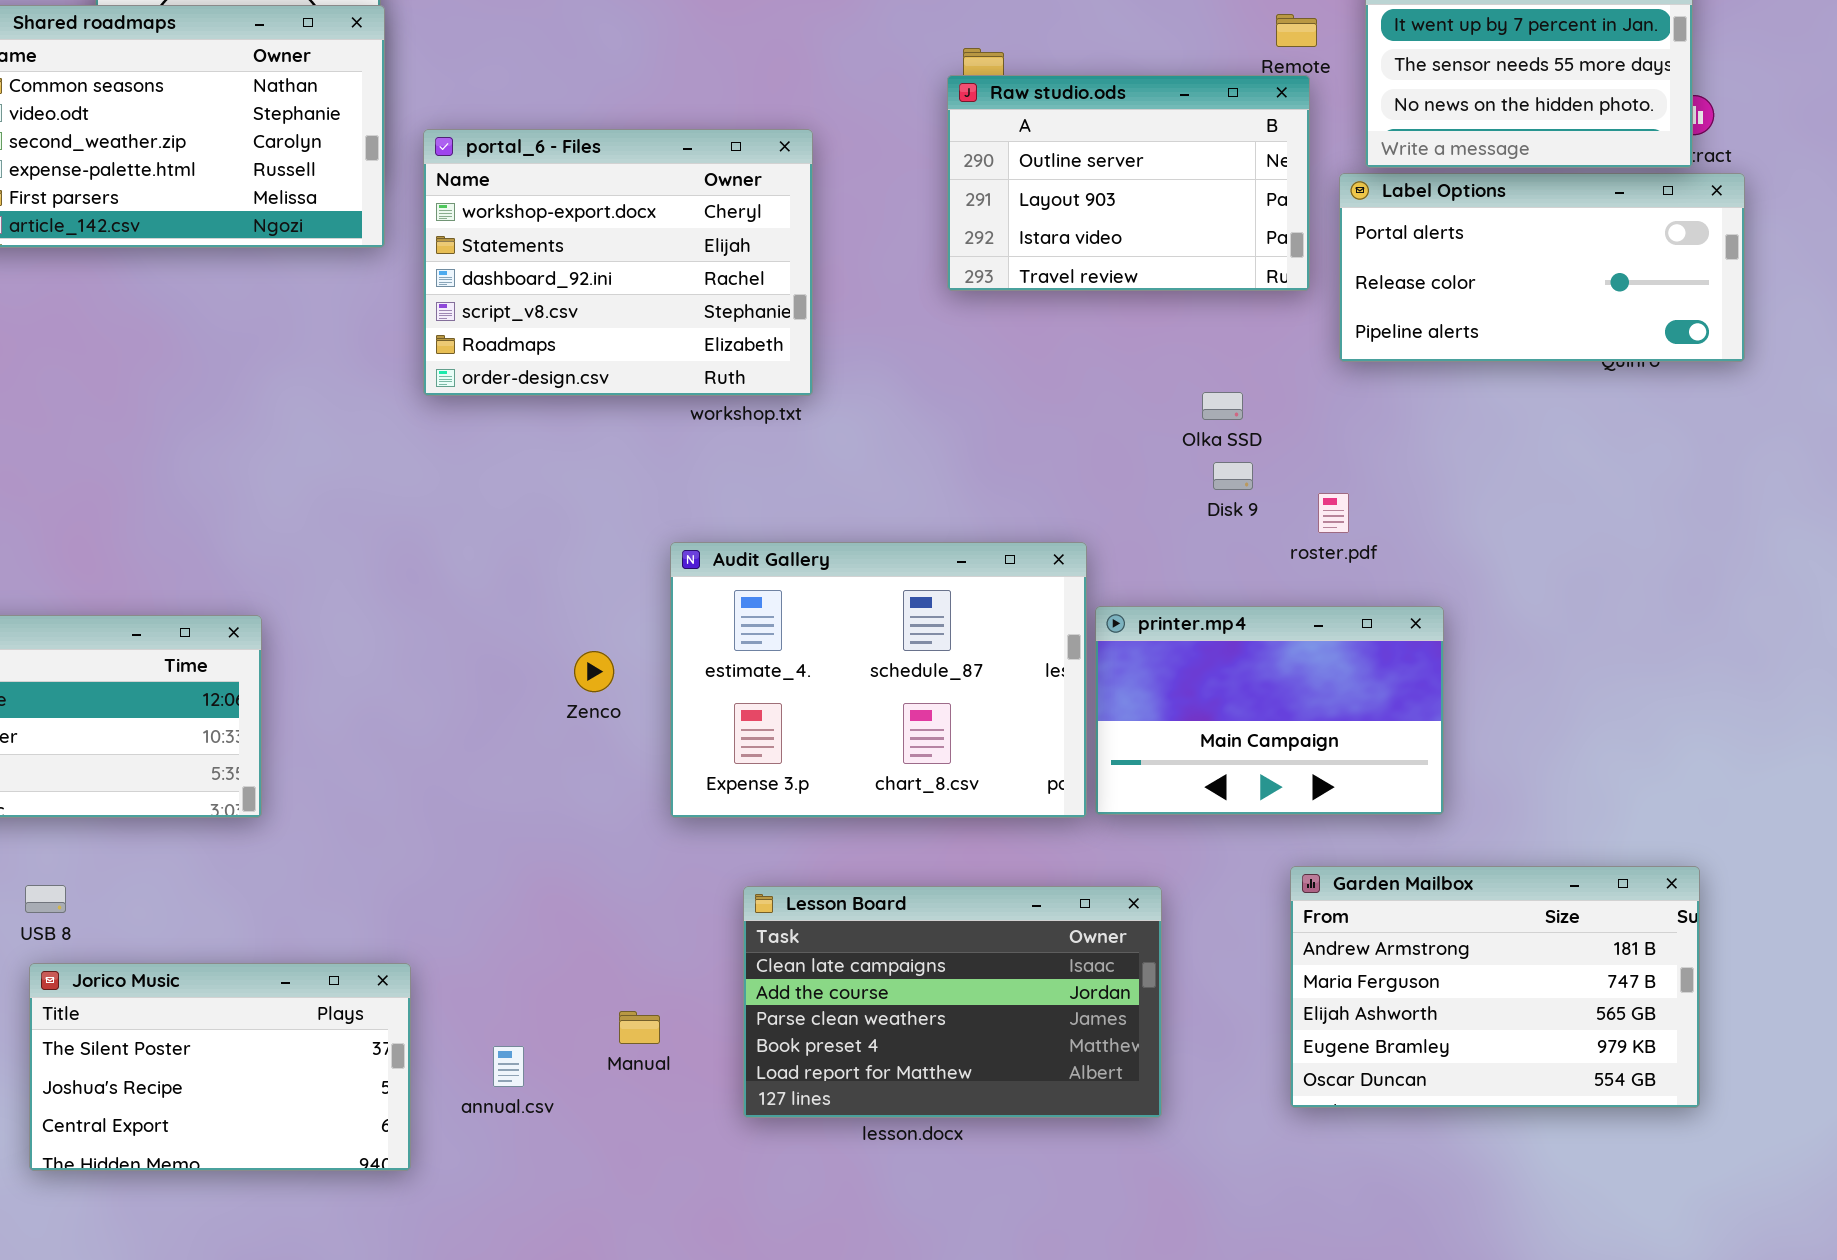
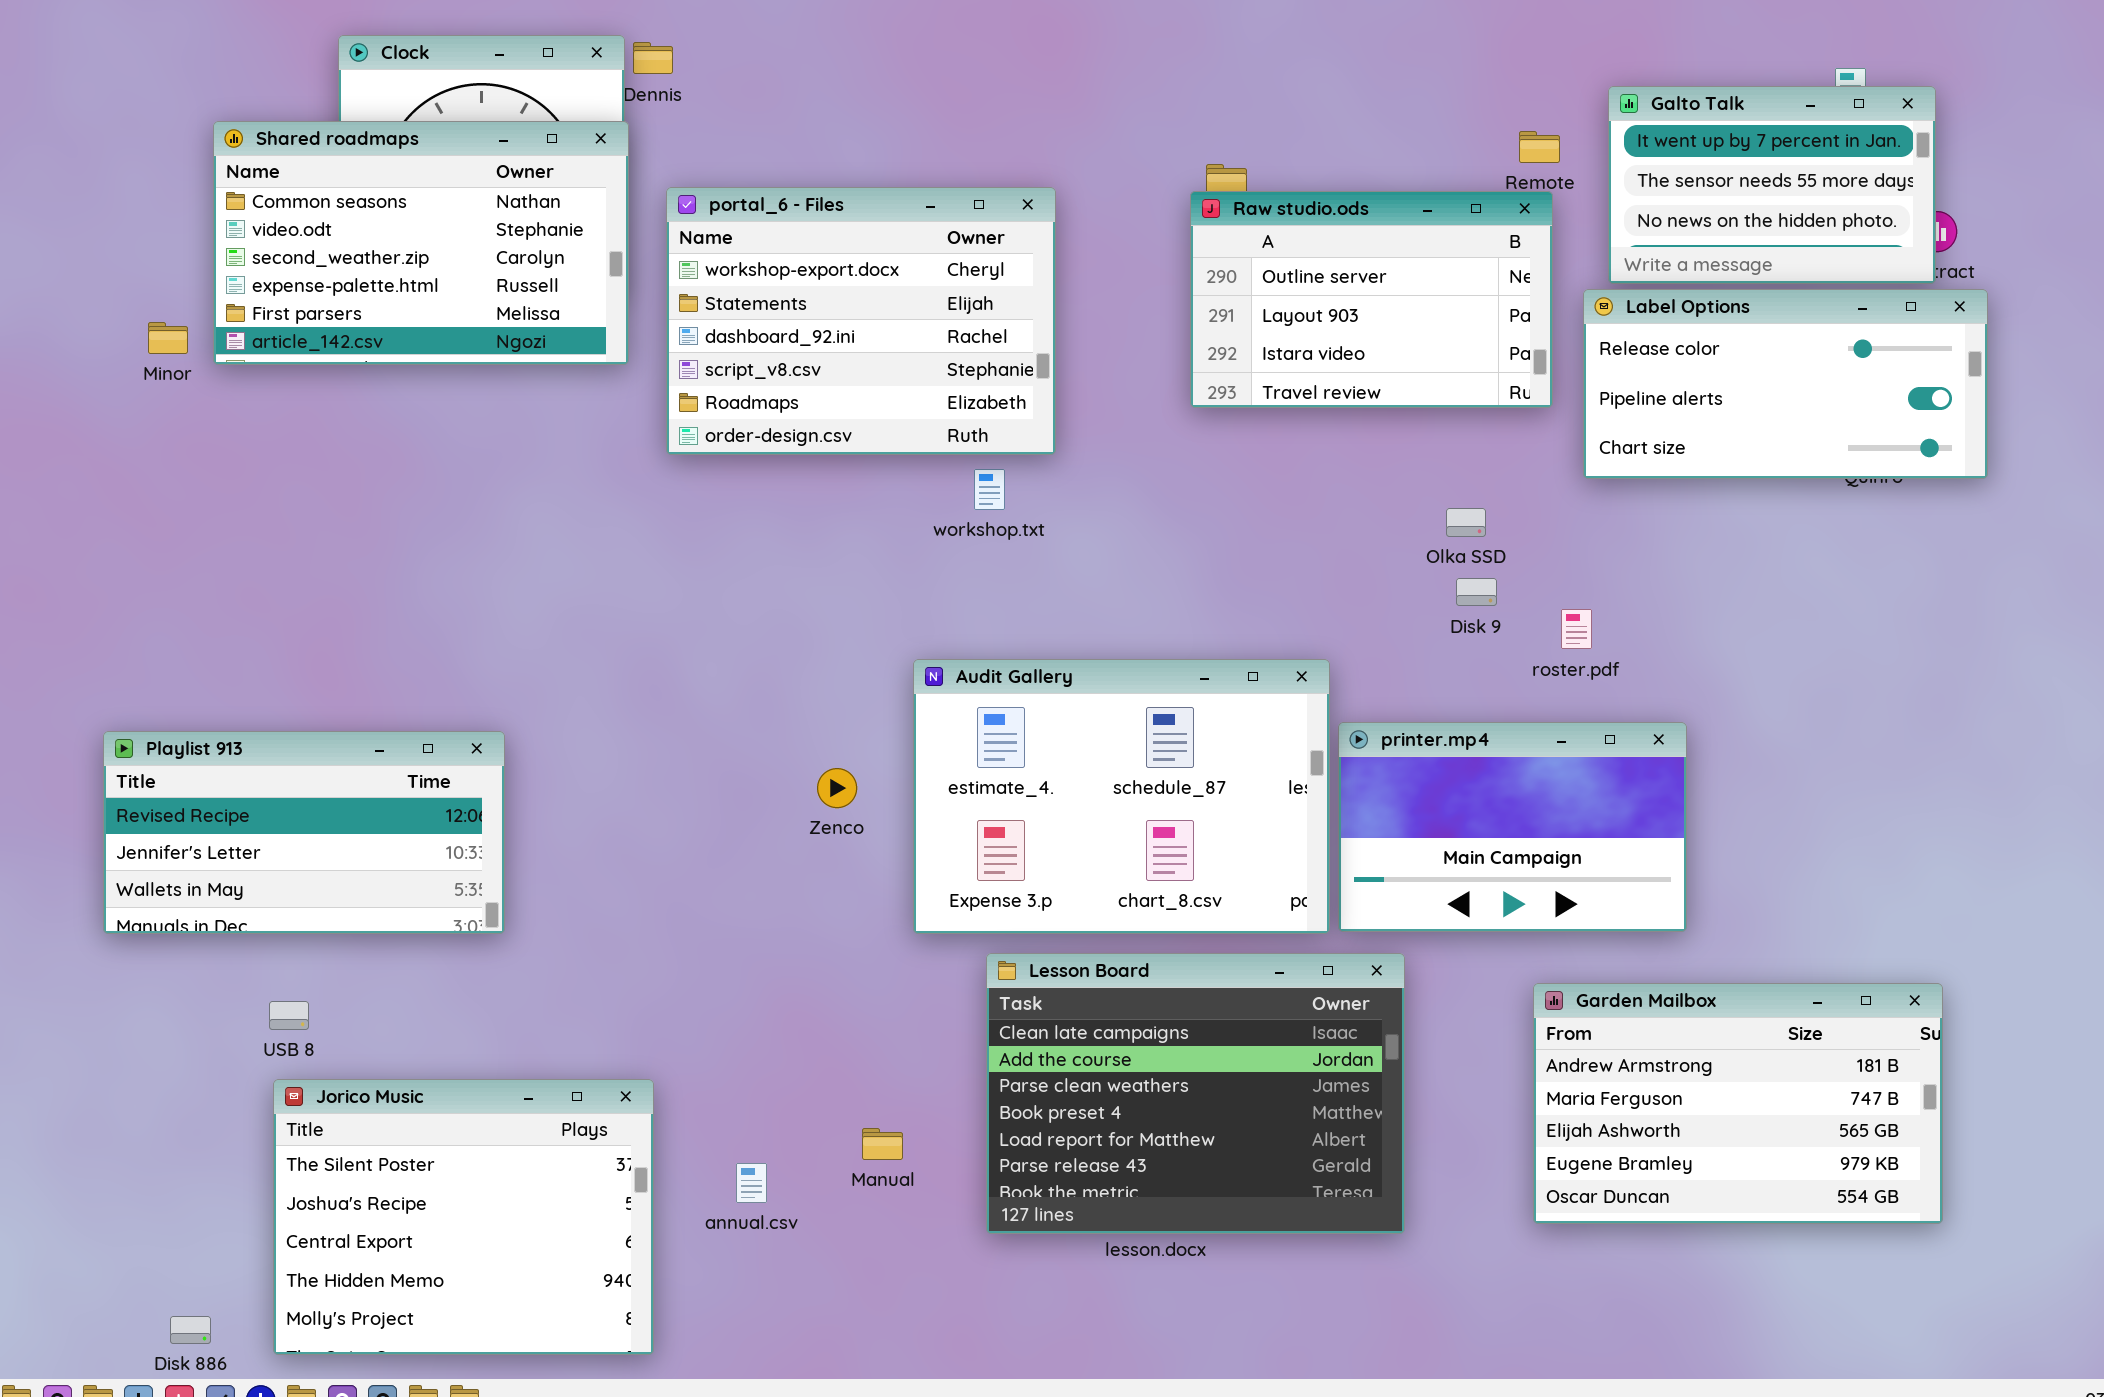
portal_6 - Files: [423,129,813,396] -> [666,187,1056,455], moved
Label Options: [1339,173,1745,362] -> [1583,289,1988,479], scrolled down 1 row
Lesson Board: [743,886,1162,1118] -> [986,953,1405,1234], resized
Jorico Music: [29,963,411,1171] -> [273,1079,654,1355], resized

